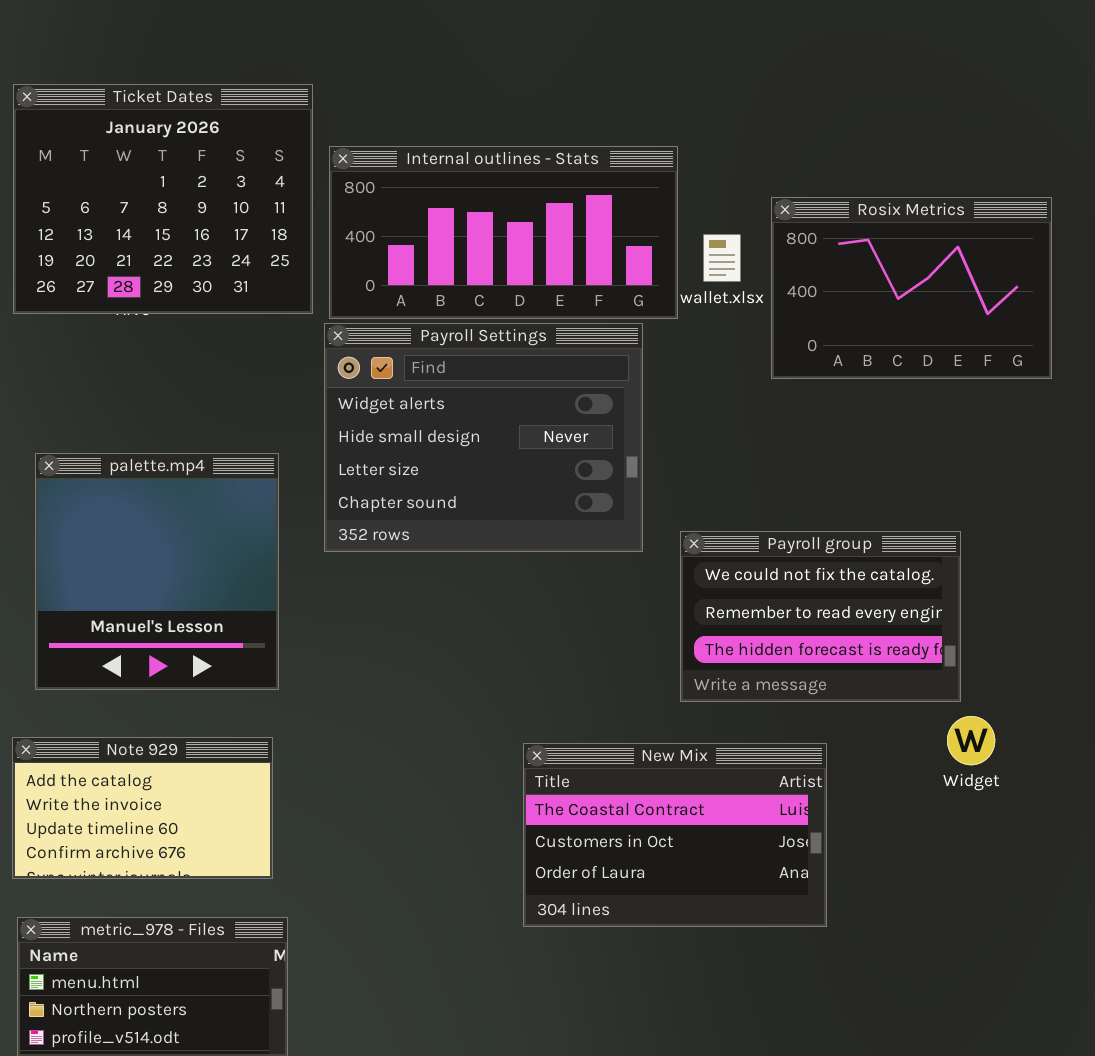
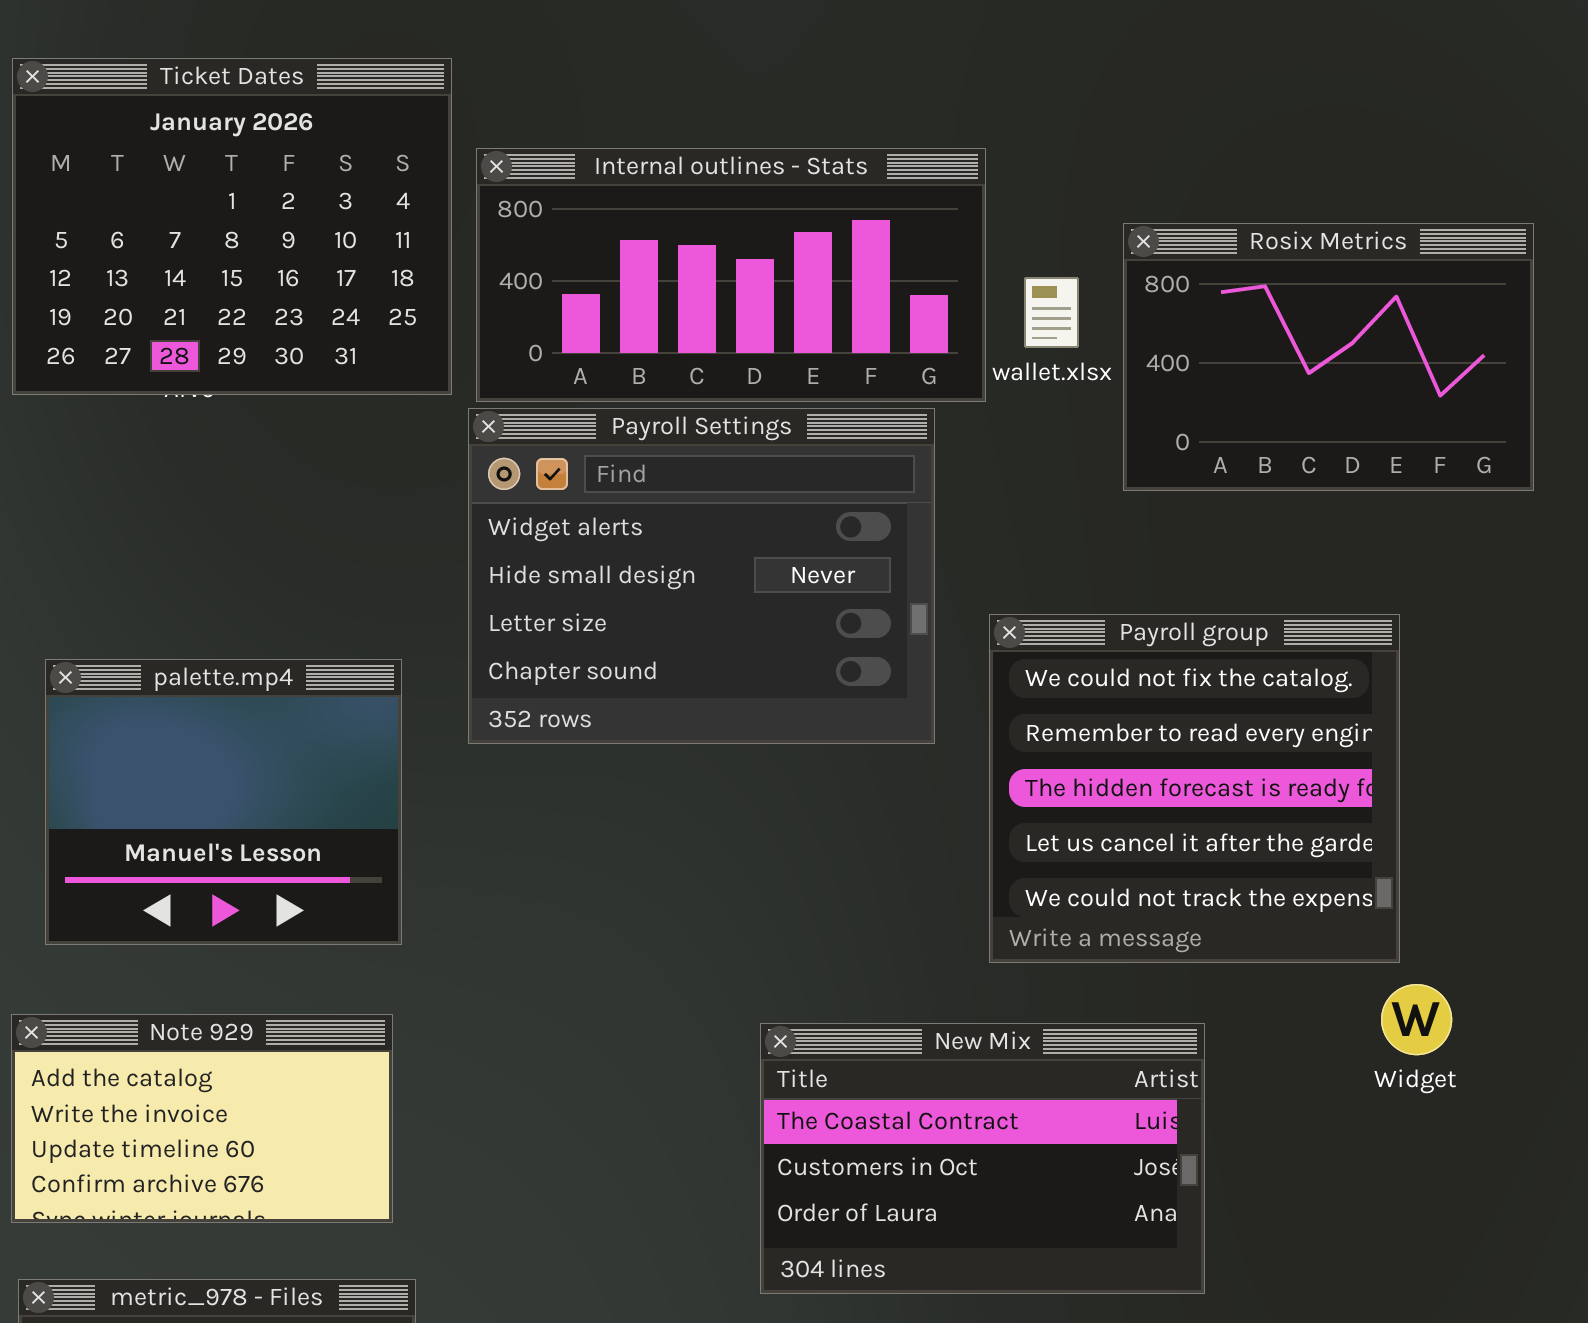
palette.mp4: [35,453,279,690] -> [45,659,402,945], resized
Payroll group: [680,531,961,702] -> [989,614,1400,963], resized

